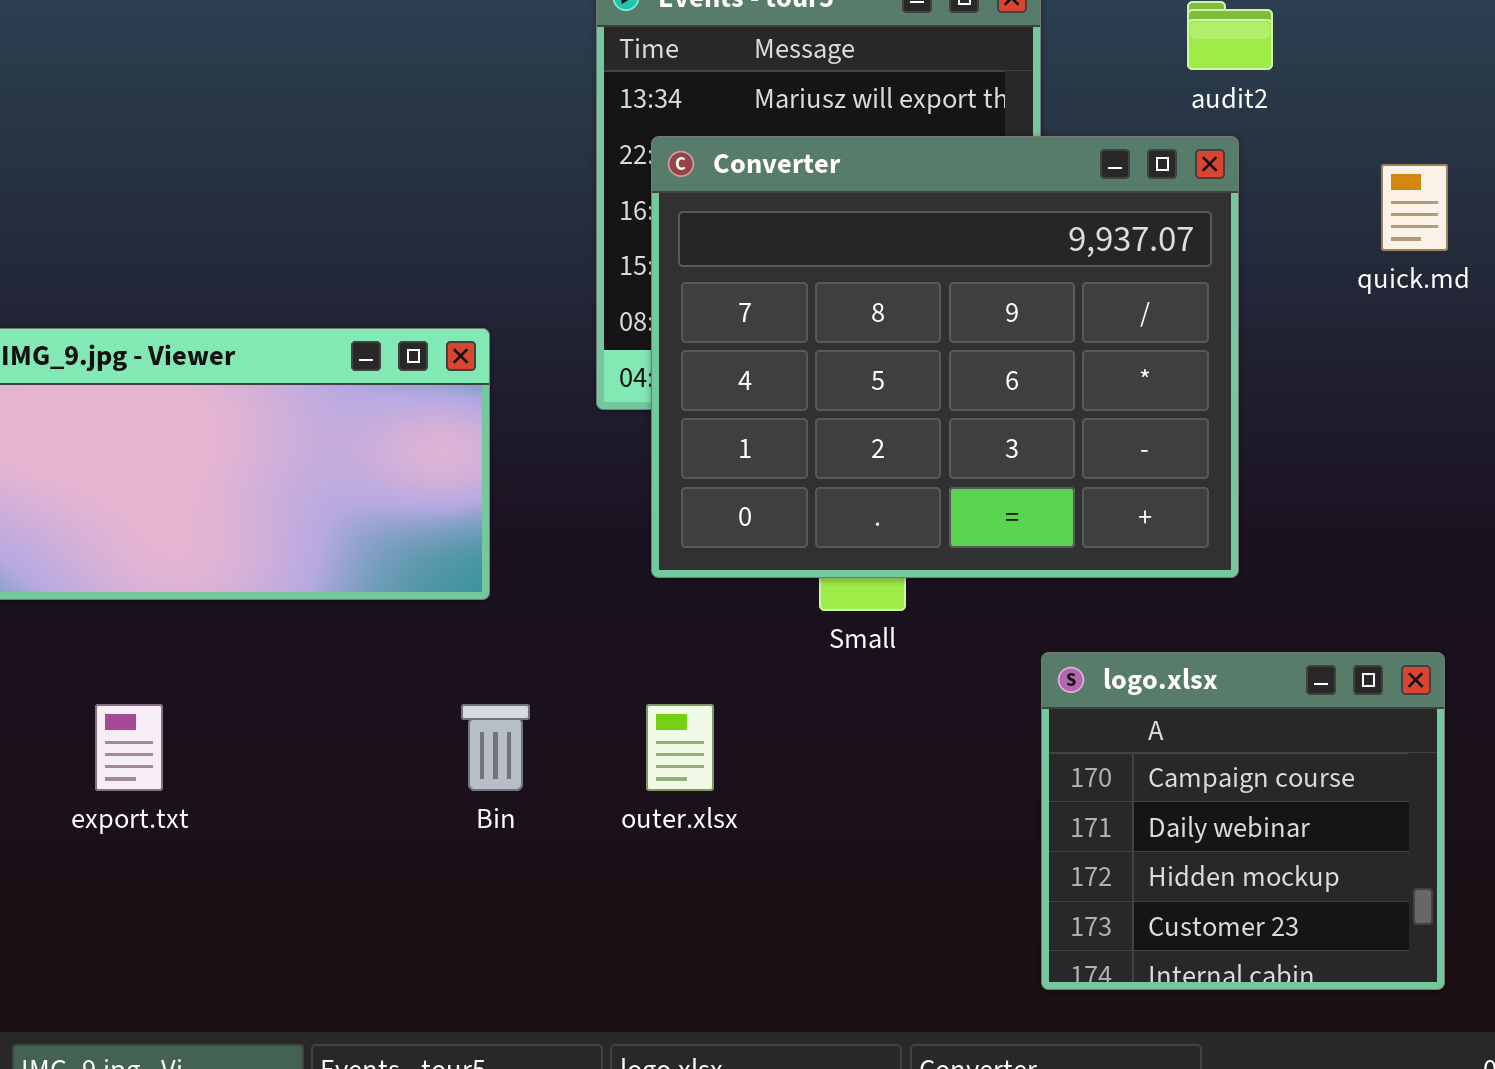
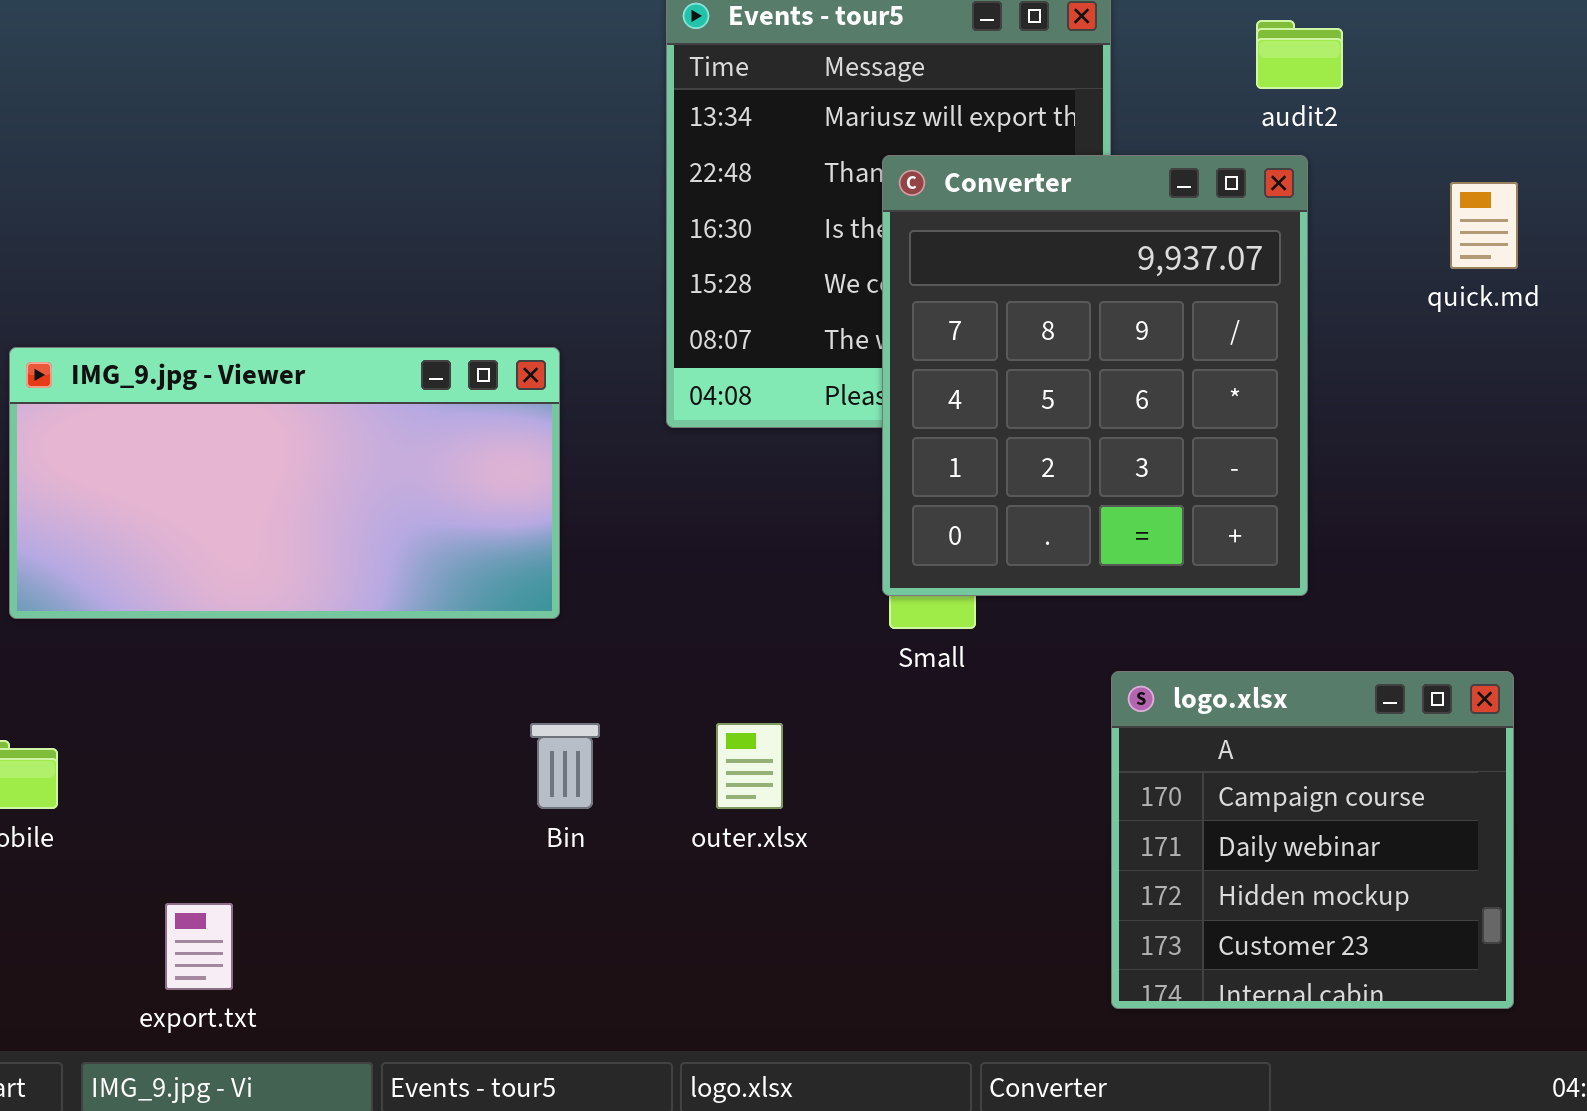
Converter: [651,136,1239,578] -> [882,155,1308,596], resized
export.txt: [95,704,163,791] -> [165,903,233,990], moved

